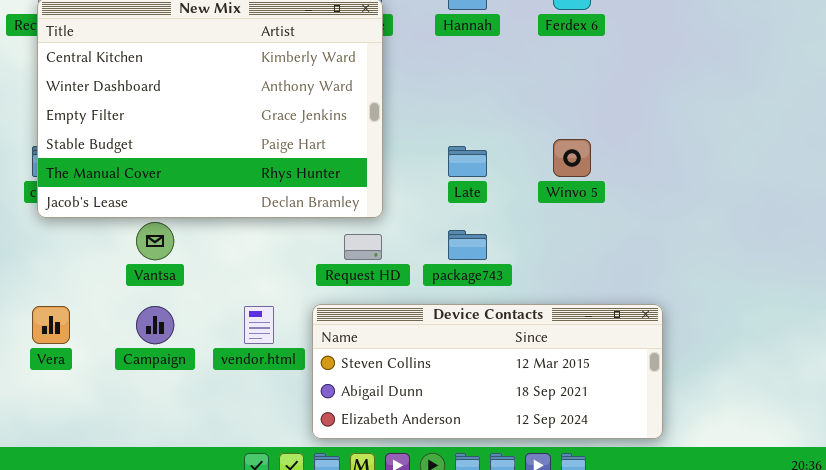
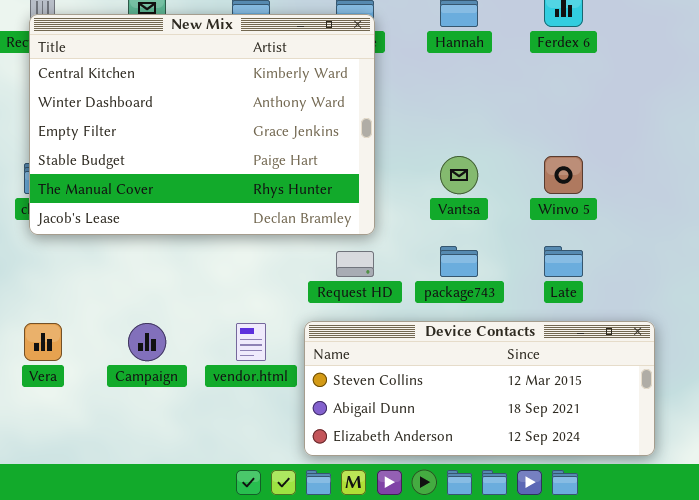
Late: [448,146,487,177] -> [544,246,583,277], moved
Vantsa: [136,222,174,260] -> [440,156,478,194], moved

